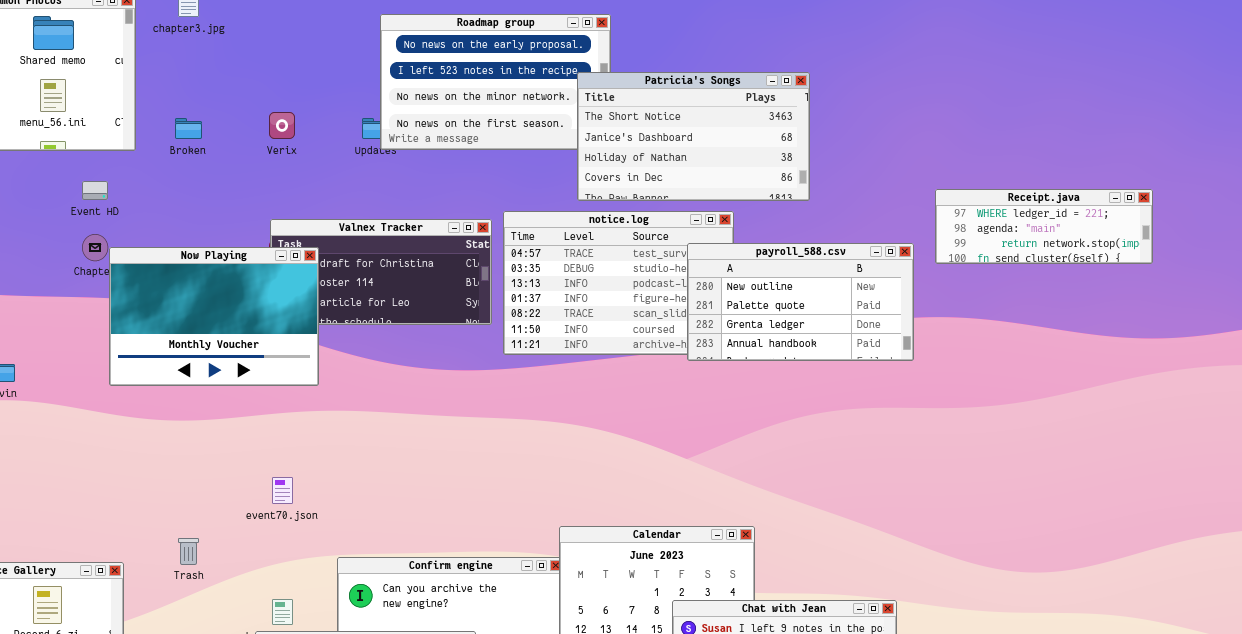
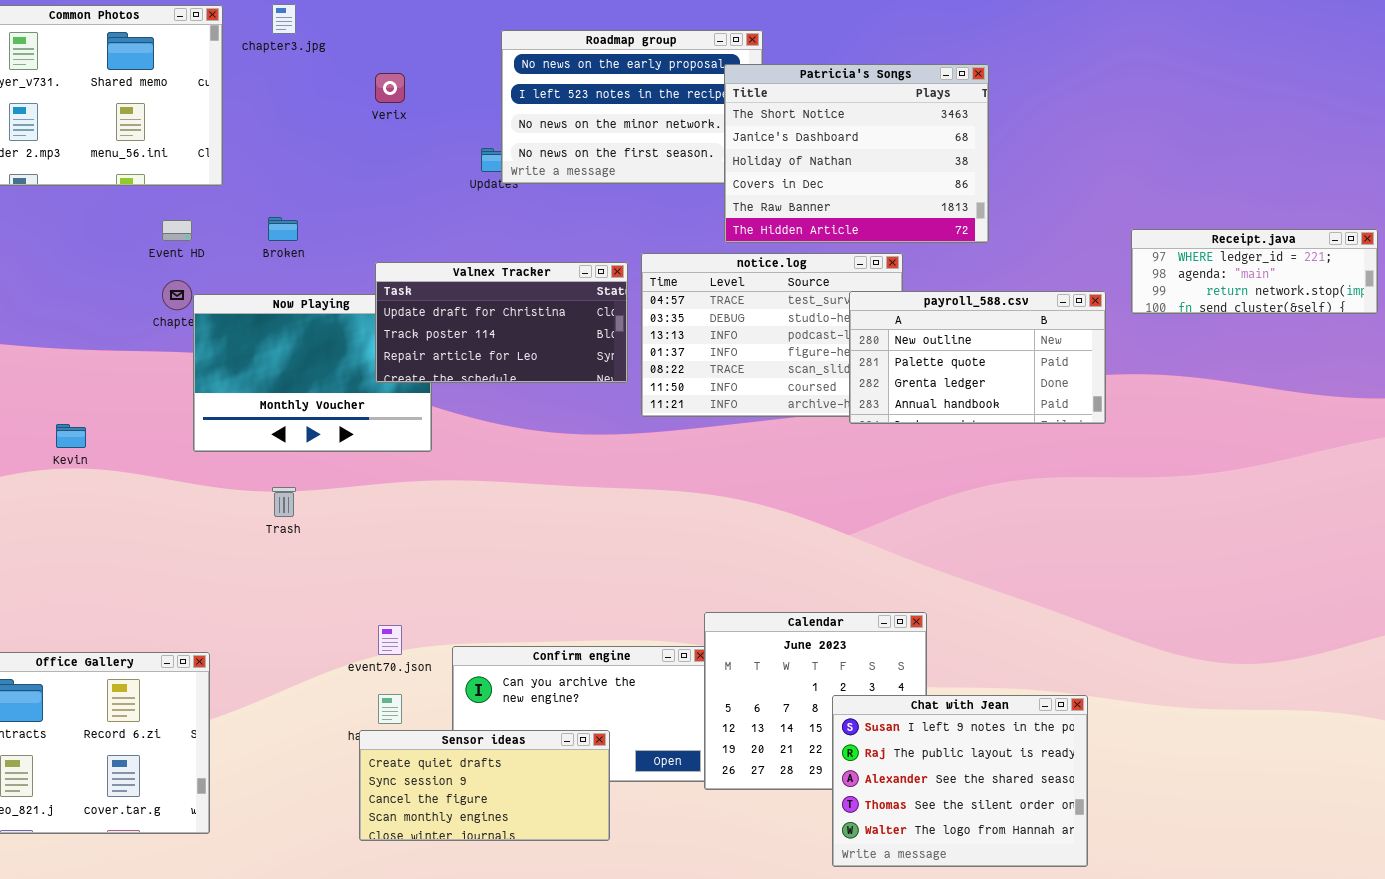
Patricia's Songs: [577,72,810,201] -> [724,64,989,243], resized
Verix: [269,112,295,139] -> [375,73,405,103], moved
Broken: [175,118,202,139] -> [268,217,298,241], moved
Valnex Tracker: [270,219,492,325] -> [375,262,628,383], raised
event70.json: [272,477,293,504] -> [378,625,402,655], moved
Trash: [178,538,199,565] -> [272,487,296,517], moved

